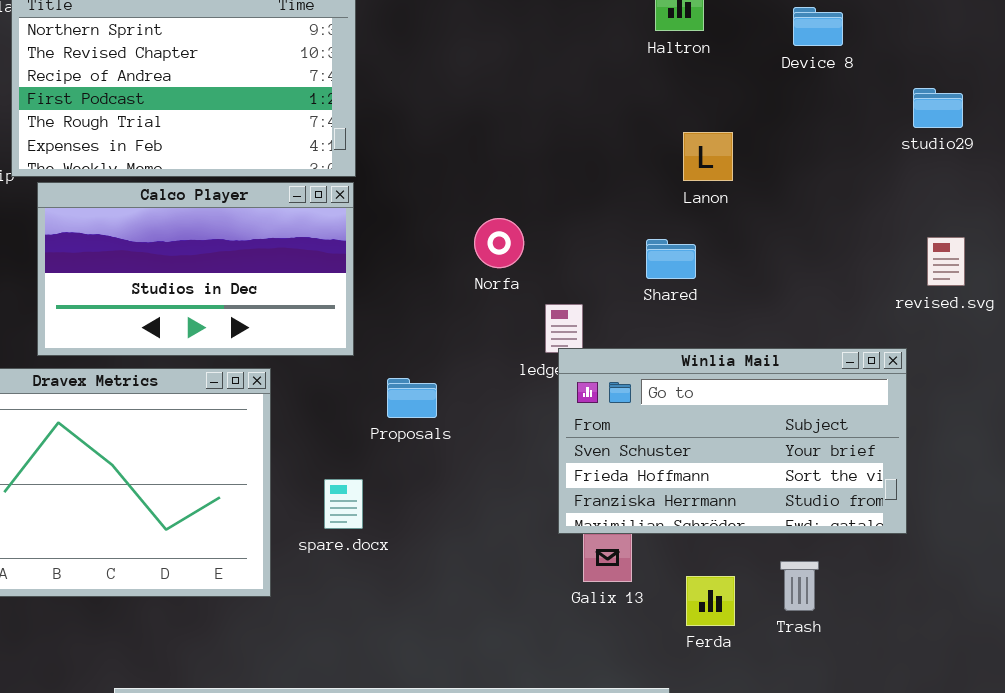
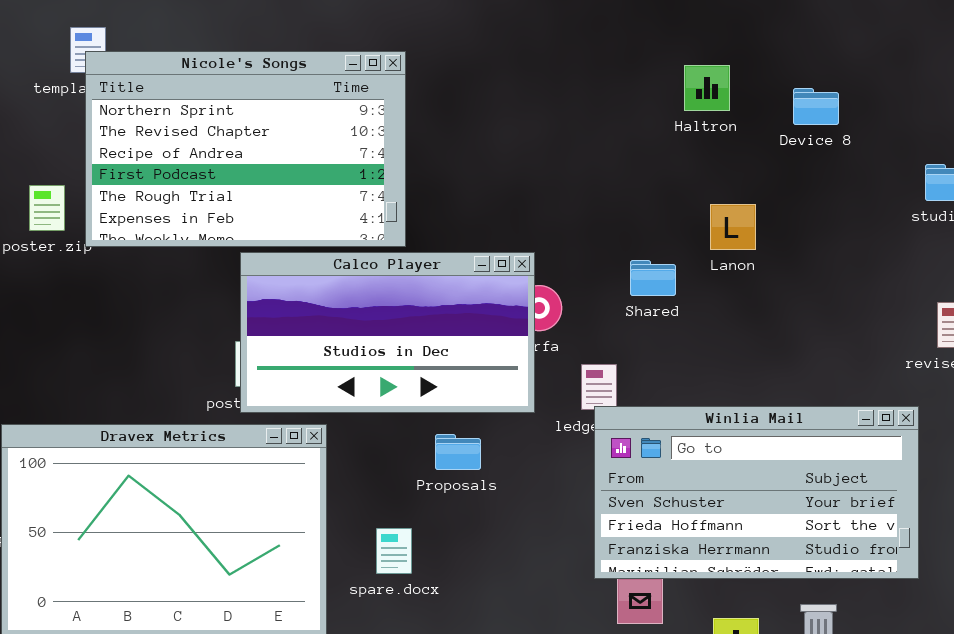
Device 8: [793,7,843,46] -> [793,88,839,125], moved
Calco Player: [37,182,354,356] -> [240,252,535,413], moved
Shared: [646,239,696,279] -> [630,260,676,296], moved

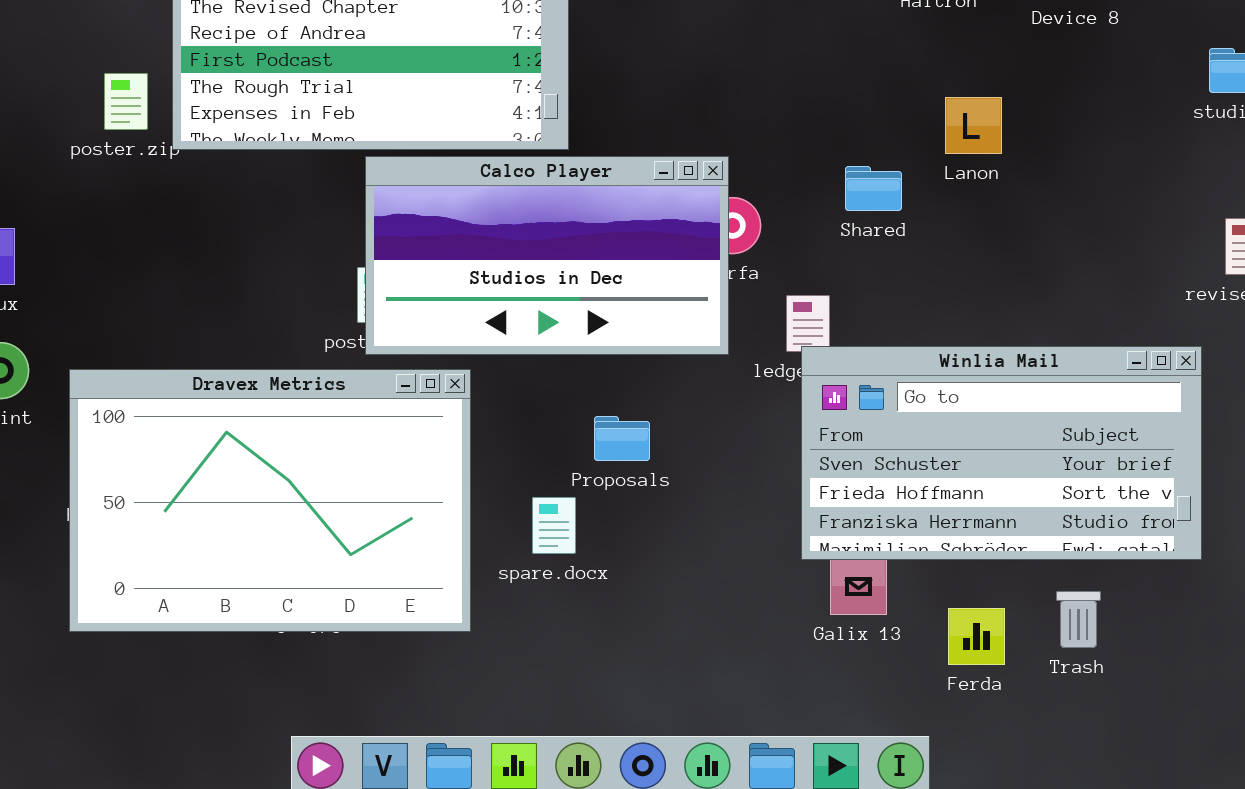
Proposals: [435,434,481,470] -> [594,416,650,461], moved

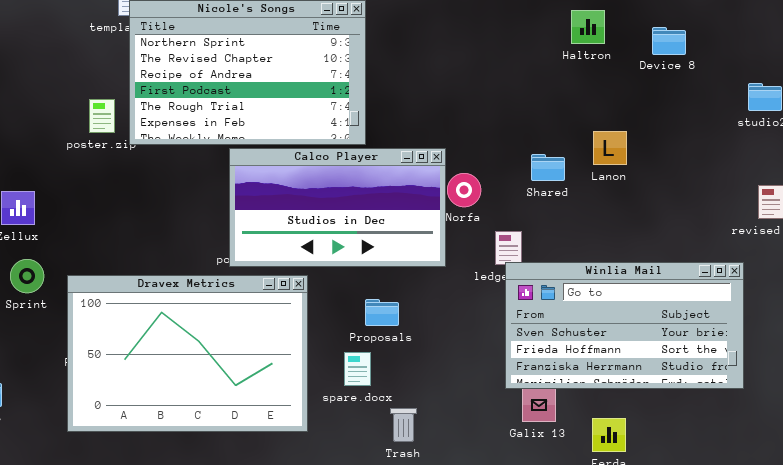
Lanon: [945,97,1002,154] -> [593,131,627,165], moved
Calco Player: [365,156,729,355] -> [229,148,446,267], moved
Proposals: [594,416,650,461] -> [365,299,399,326], moved
Trash: [1056,591,1101,648] -> [390,408,417,442], moved

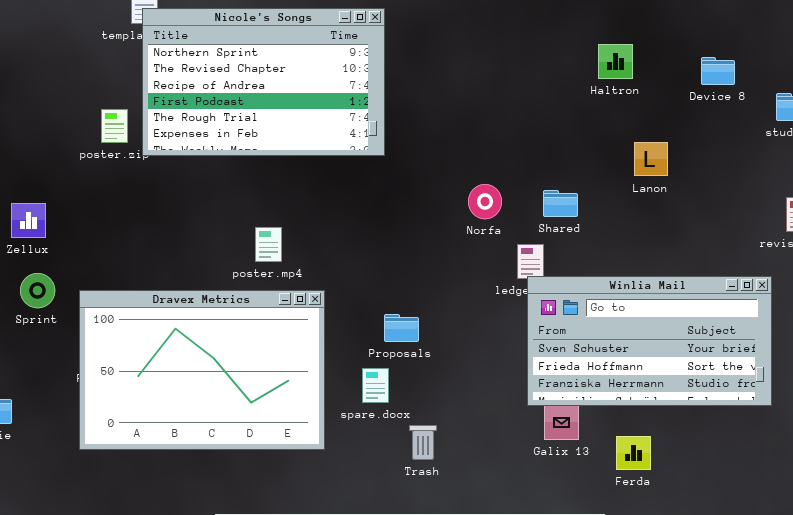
Haltron: [571,10,605,44] -> [598,44,633,79], moved
Device 8: [652,27,686,55] -> [701,57,735,85], moved
Lanon: [593,131,627,165] -> [634,142,668,176], moved
Calco Player: [229,148,446,267] -> none, closed
Shared: [531,154,565,181] -> [543,190,578,217], moved

